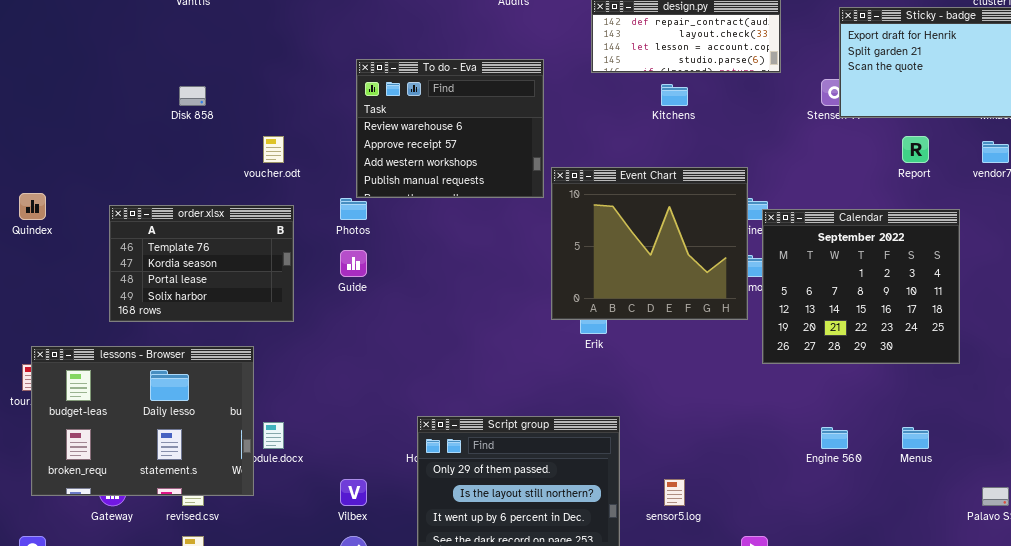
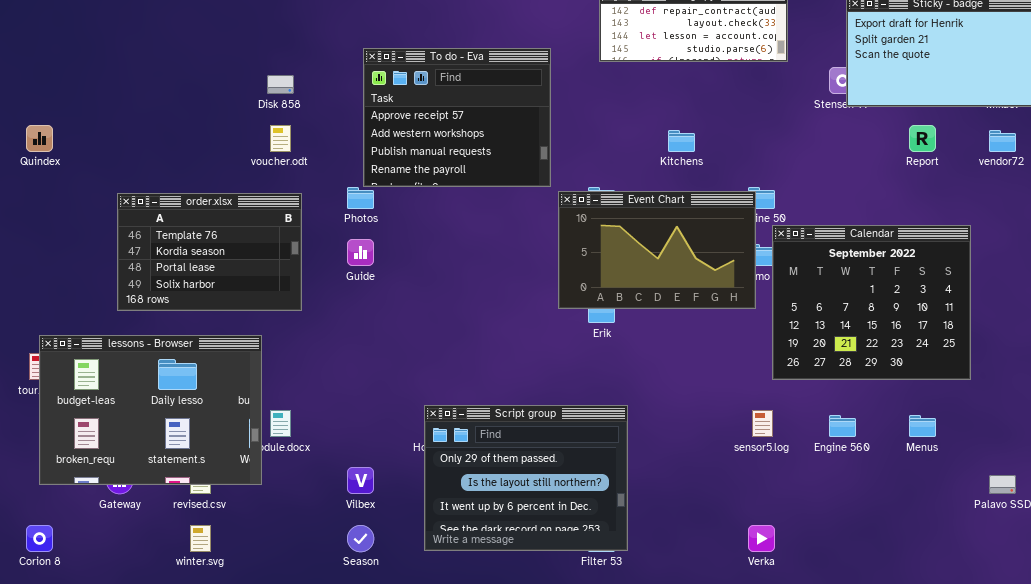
To do - Eva: [356,59,544,198] -> [363,48,551,187], scrolled down 1 row
Kitchens: [661,84,688,106] -> [668,130,695,152], moved
Disk 858: [179,86,206,106] -> [267,75,294,94], moved
Event Chart: [551,167,748,320] -> [558,191,756,309], resized
Quindex: [19,193,46,220] -> [26,125,53,152], moved
Calendar: [762,209,960,364] -> [772,225,971,380], moved
sensor5.log: [664,479,685,506] -> [752,410,773,437], moved

